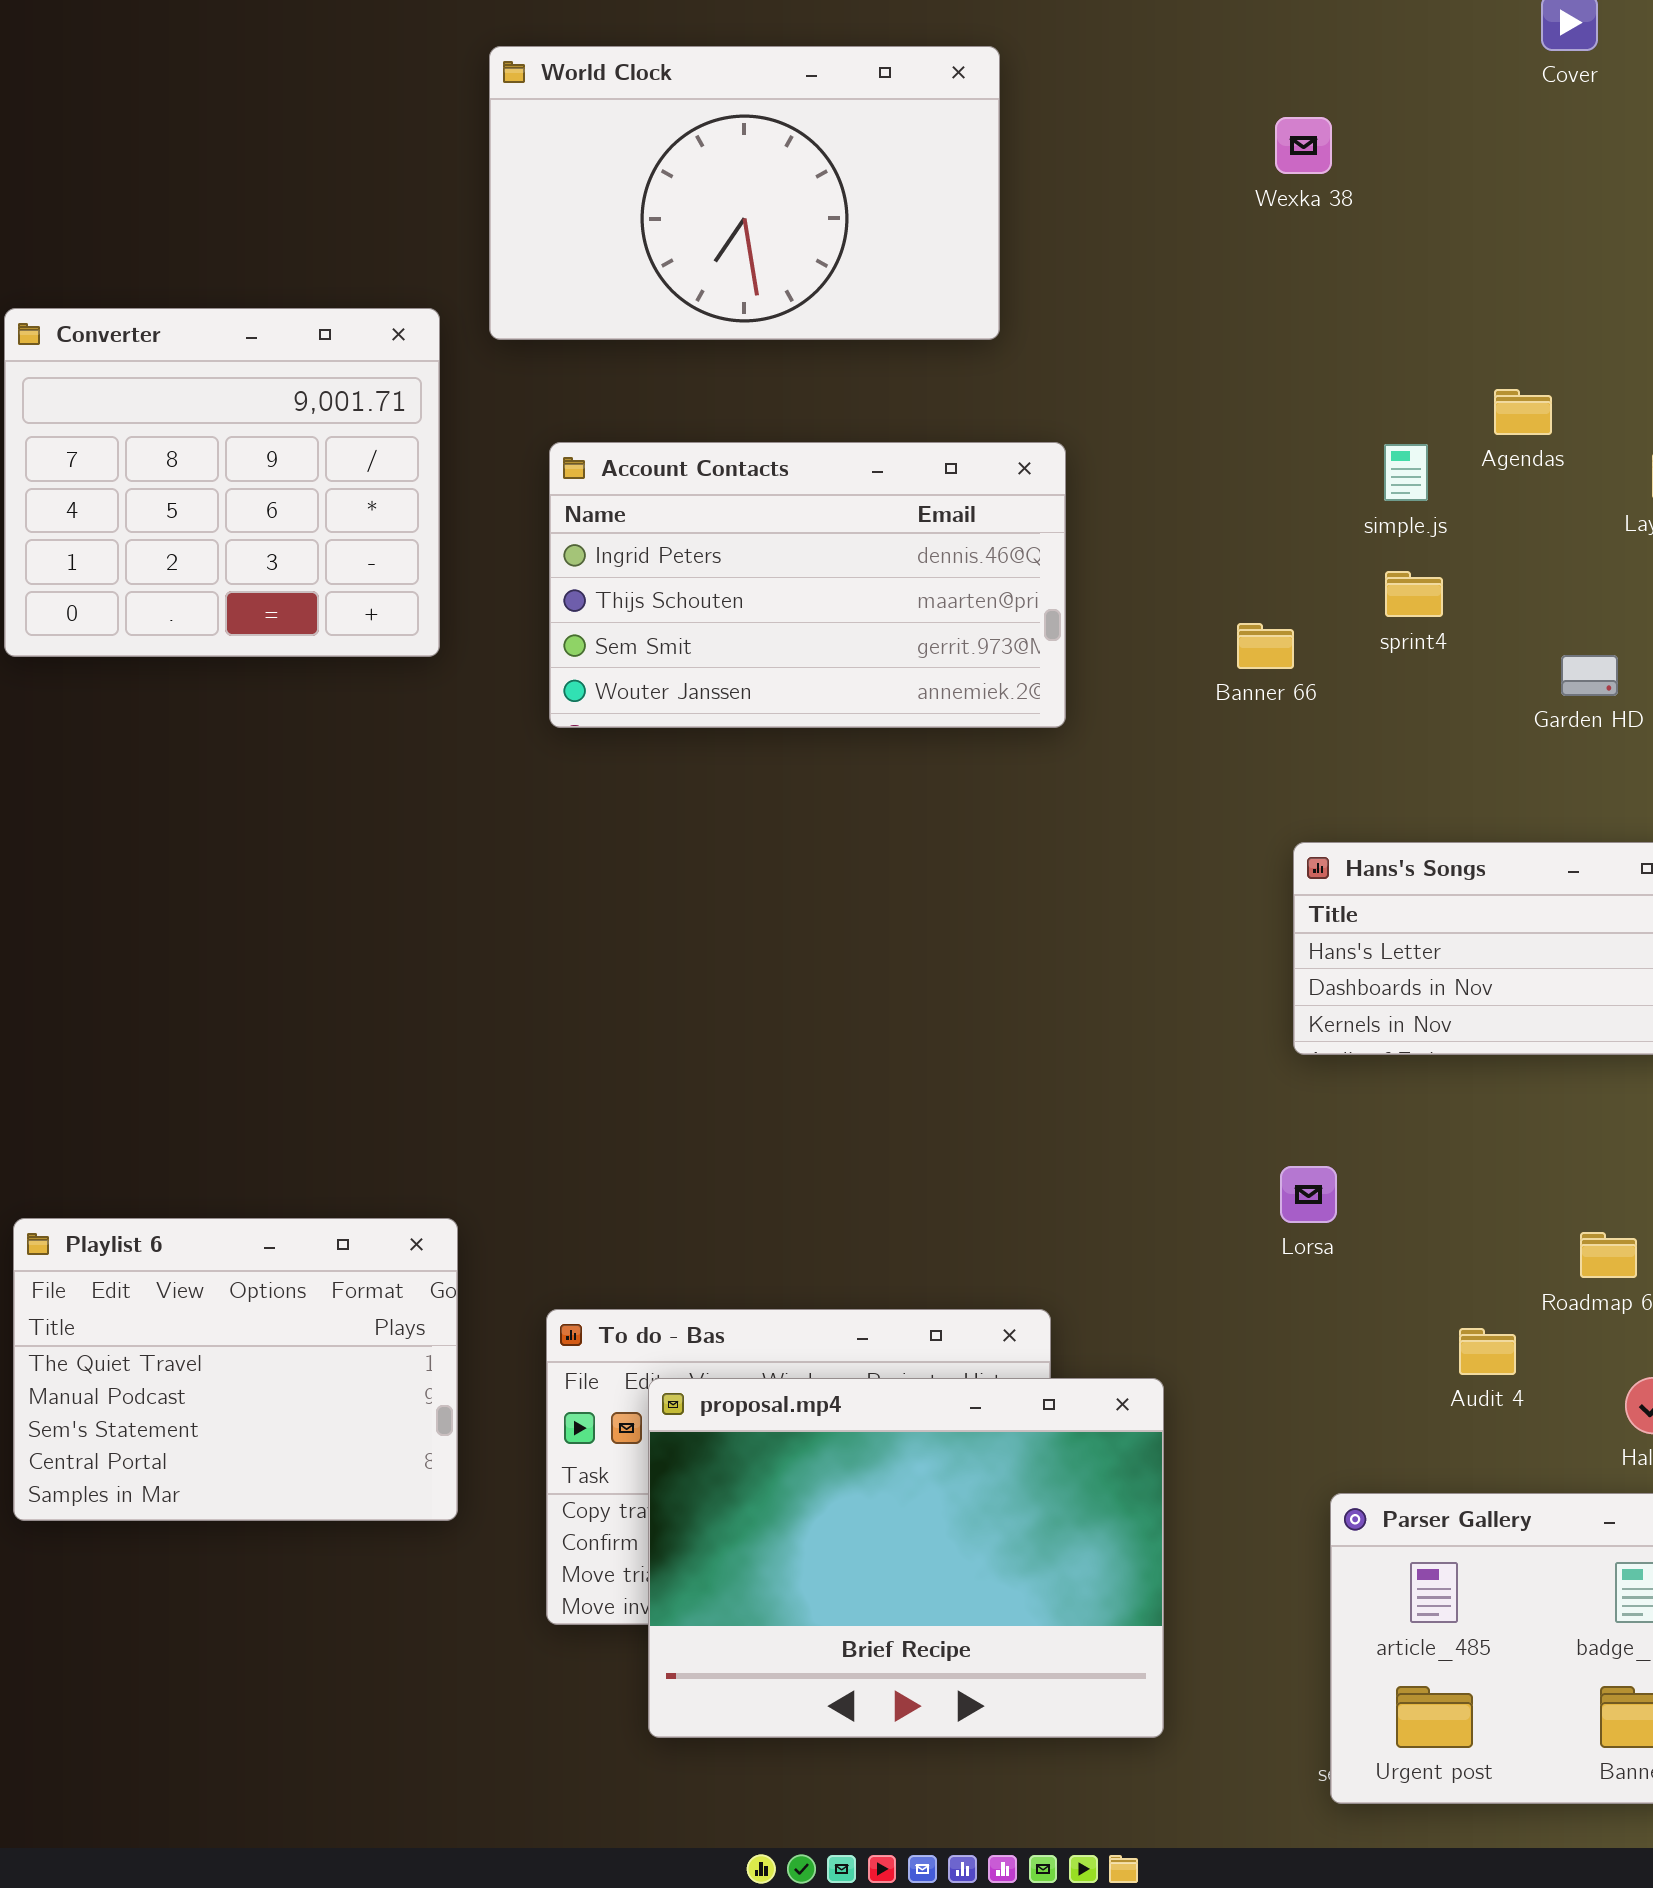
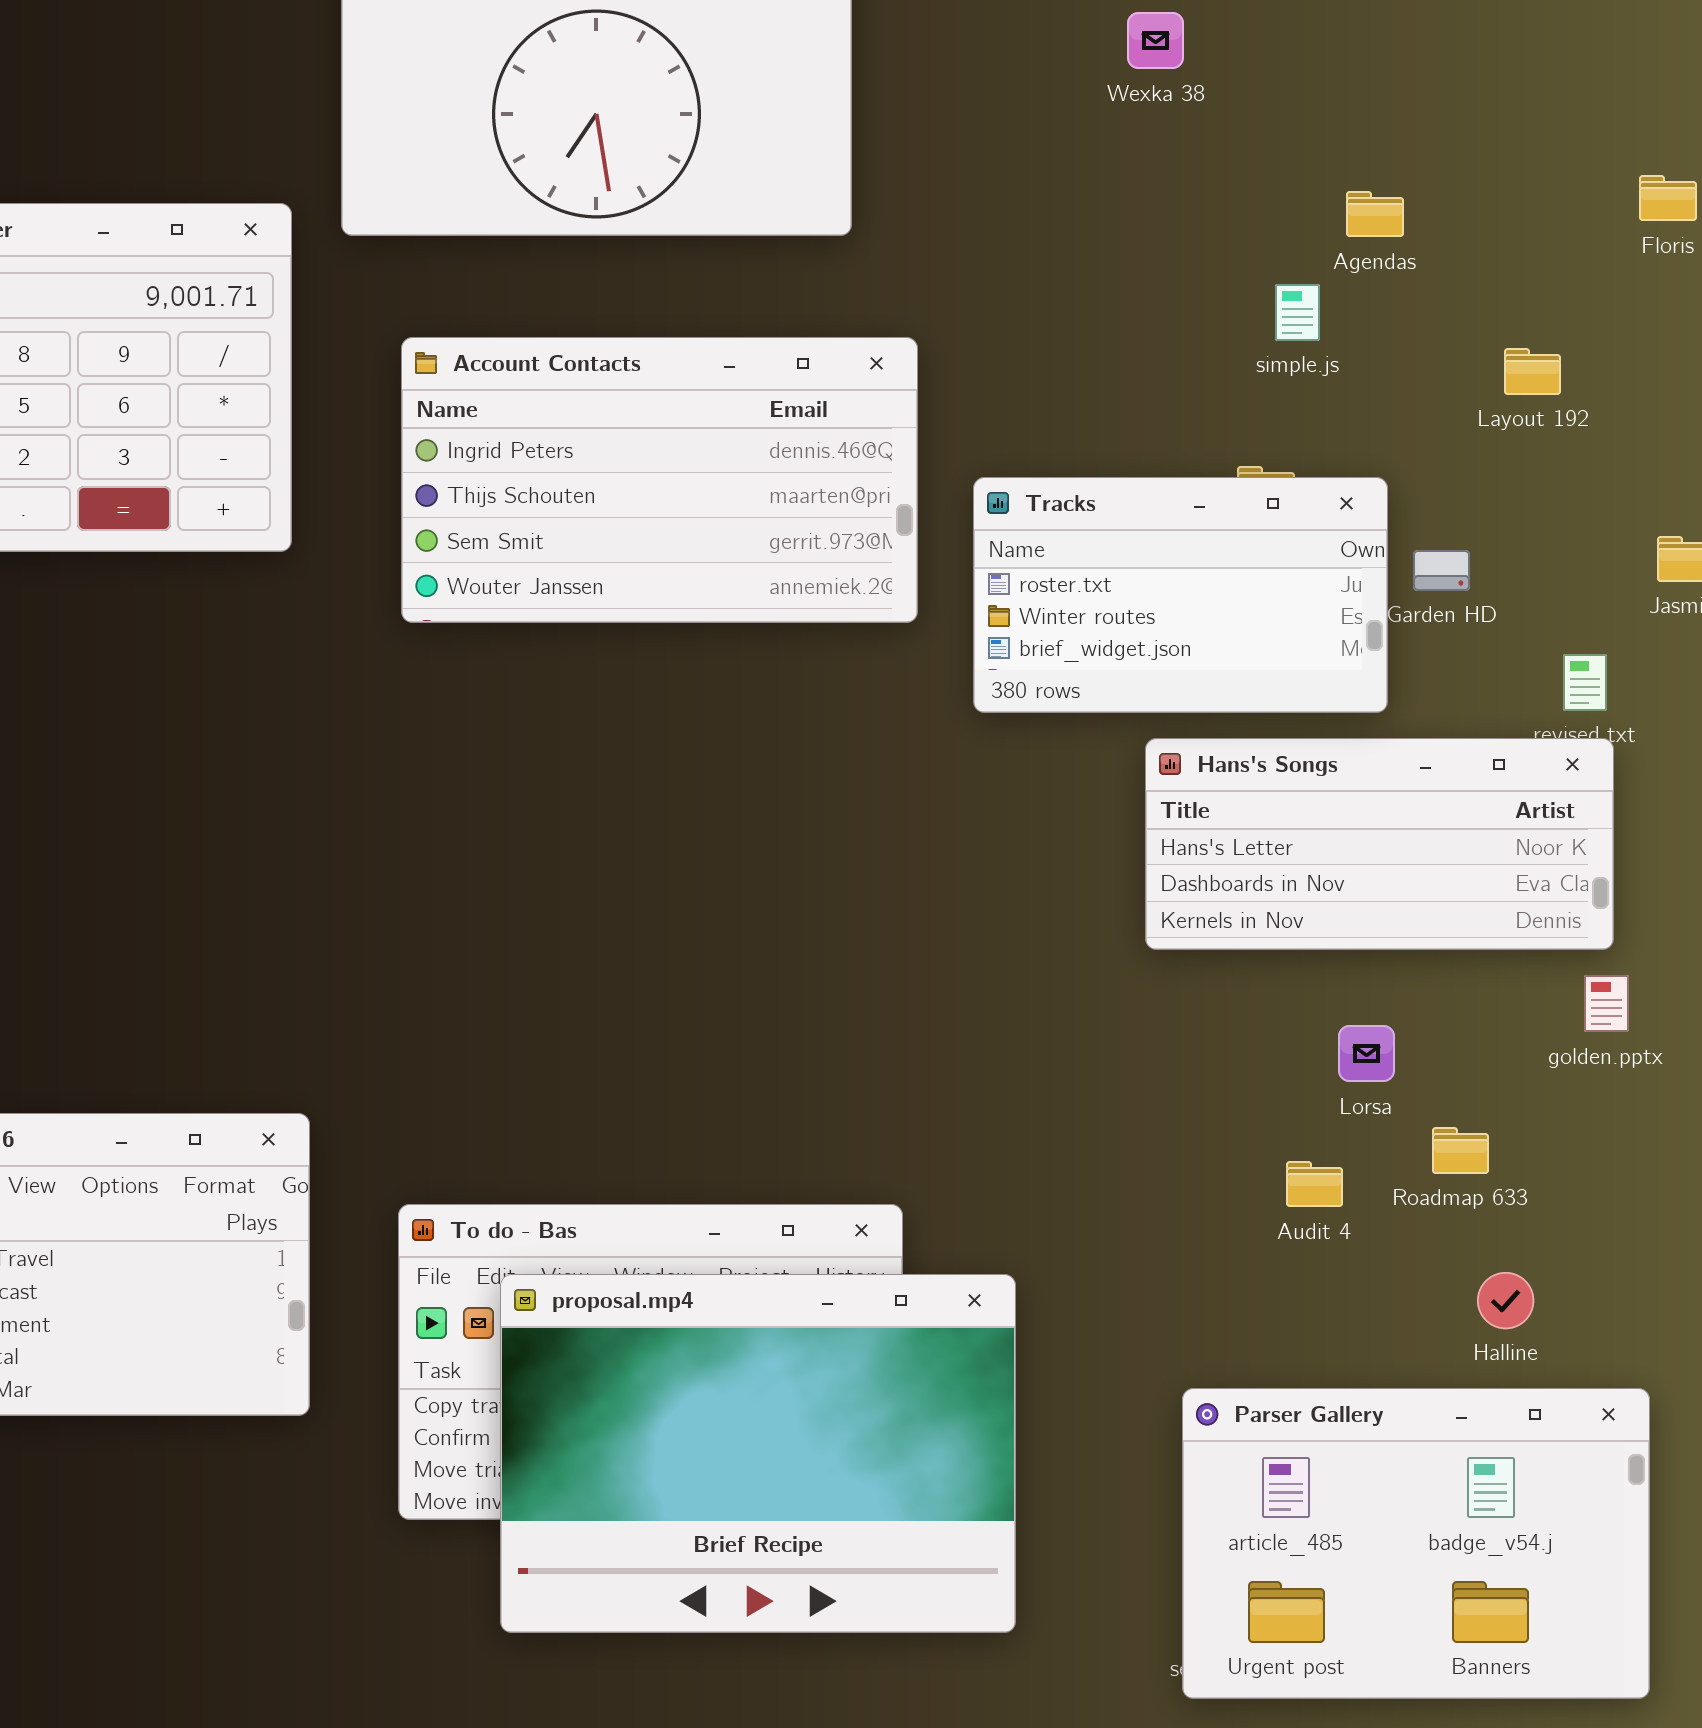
Agendas: [1494,389,1552,435] -> [1346,191,1404,237], moved
simple.js: [1384,444,1428,501] -> [1275,284,1320,341], moved
Tracks: none -> [973,477,1388,713], opened
Lorsa: [1280,1166,1337,1223] -> [1338,1025,1395,1082], moved
Audit 4: [1459,1328,1516,1375] -> [1286,1161,1343,1207], moved

